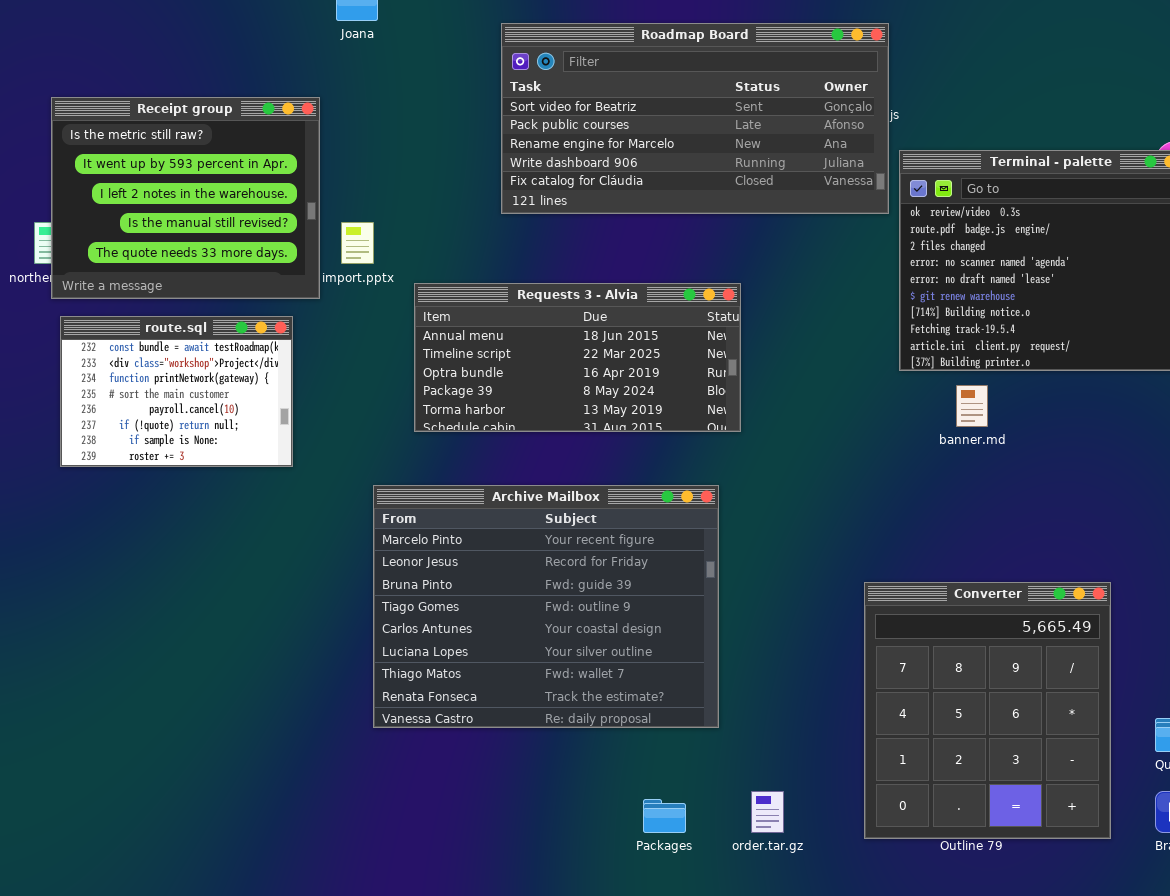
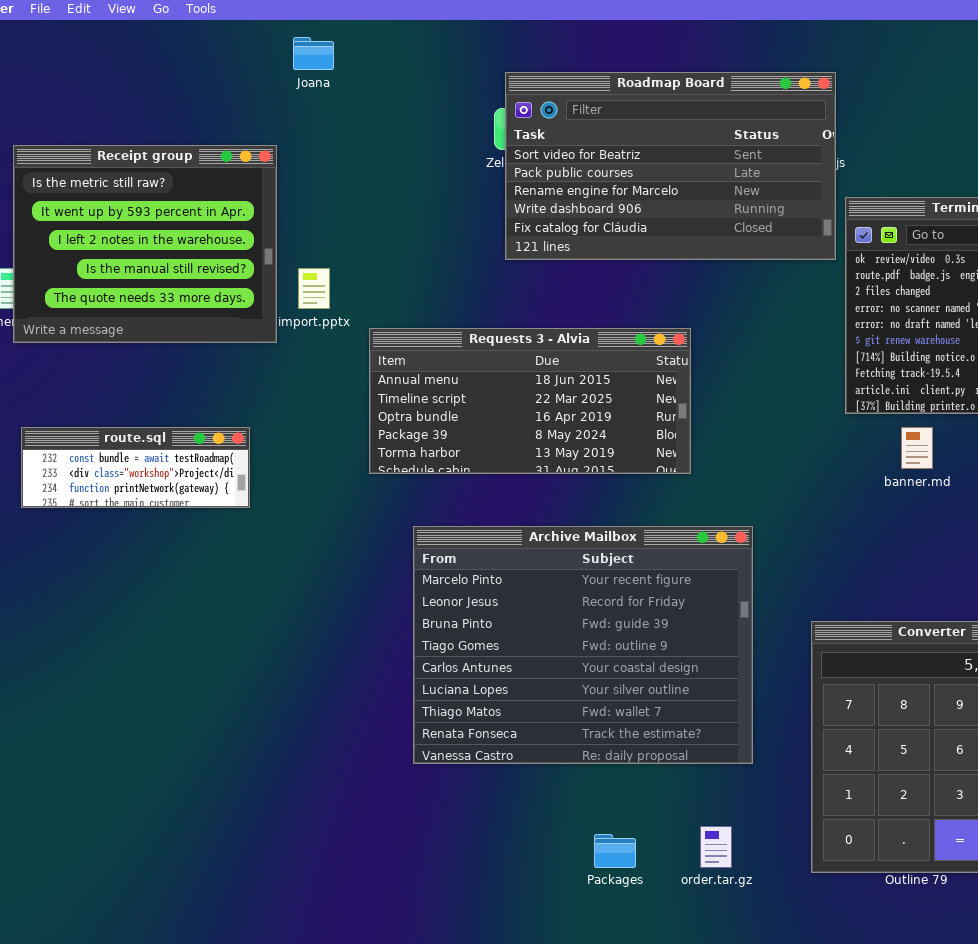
Roadmap Board: [501,23,889,214] -> [505,72,836,260], resized
route.sql: [60,316,293,467] -> [21,427,250,508], resized
Archive Mailbox: [373,485,719,728] -> [413,526,753,764], moved

